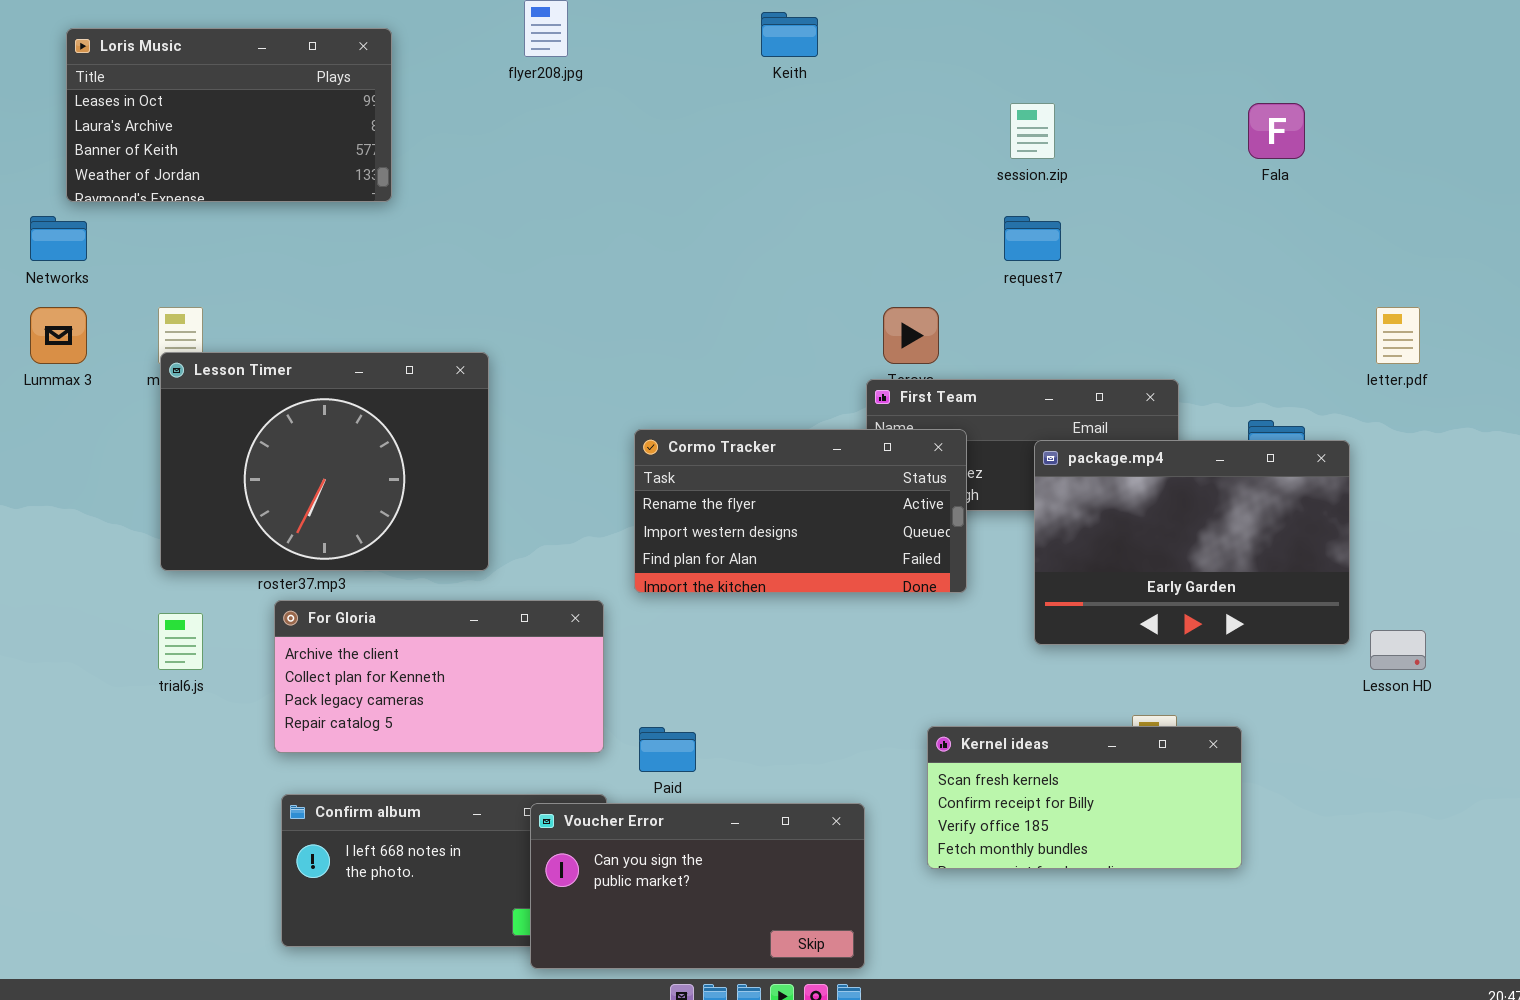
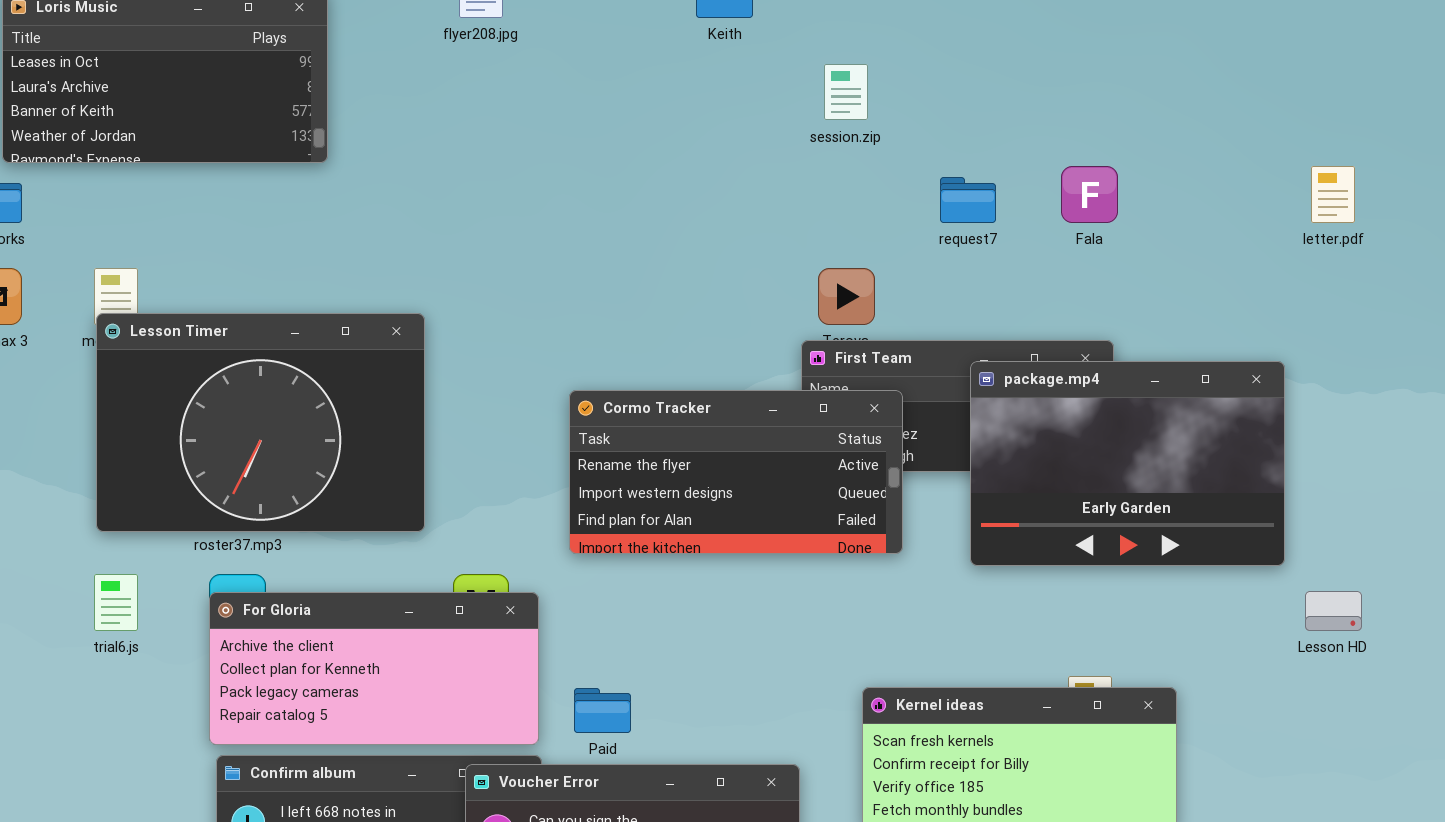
session.zip: [1010,103,1055,159] -> [824,64,868,120], moved
Fala: [1248,103,1305,159] -> [1061,166,1118,223], moved
letter.pdf: [1376,307,1420,364] -> [1311,166,1355,223], moved
package.mp4: [1034,440,1350,645] -> [970,361,1285,566], moved
For Gloria: [274,600,604,753] -> [209,592,539,745], moved

